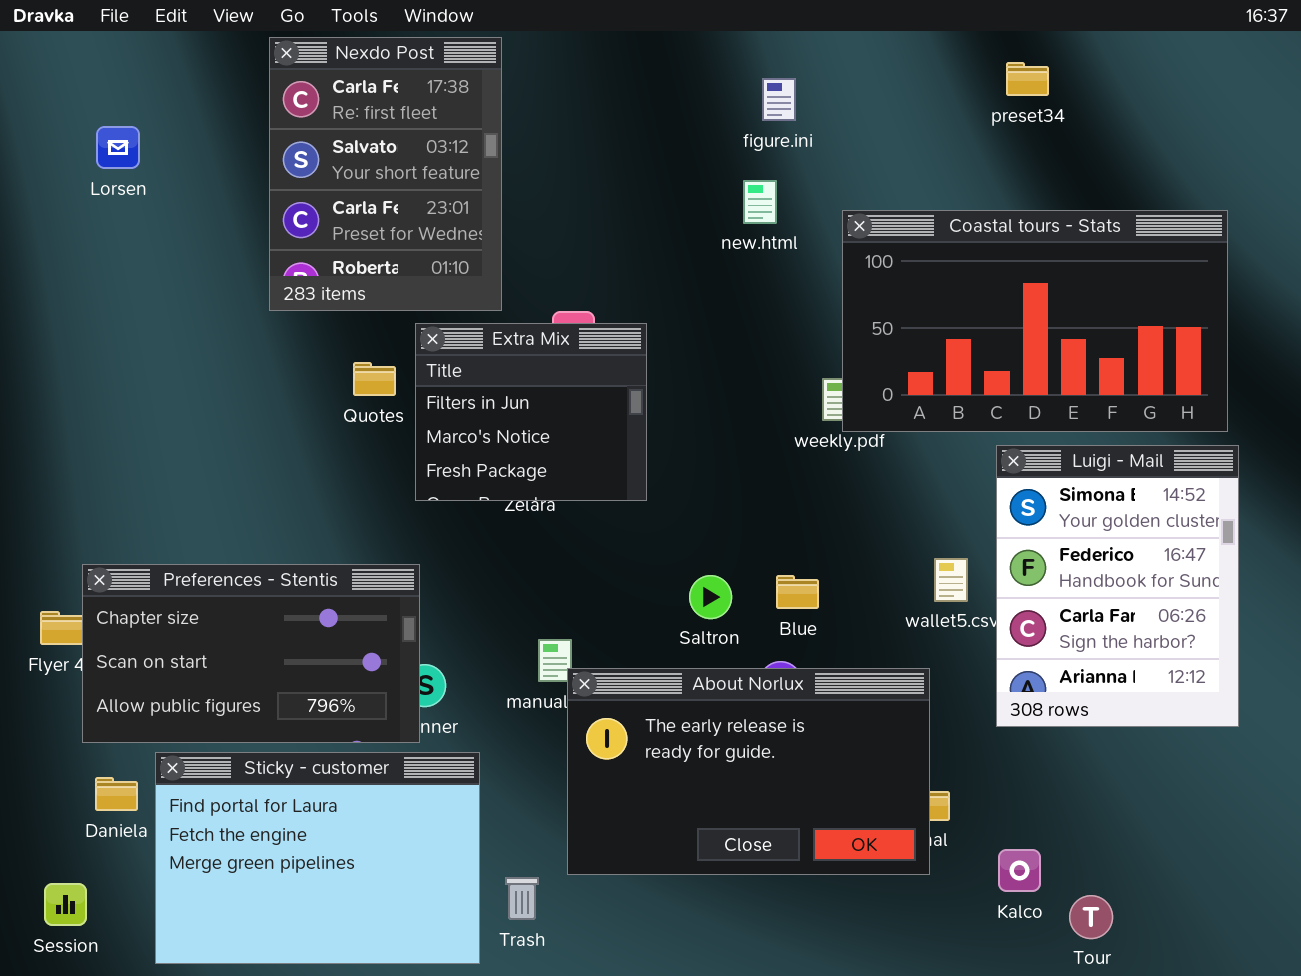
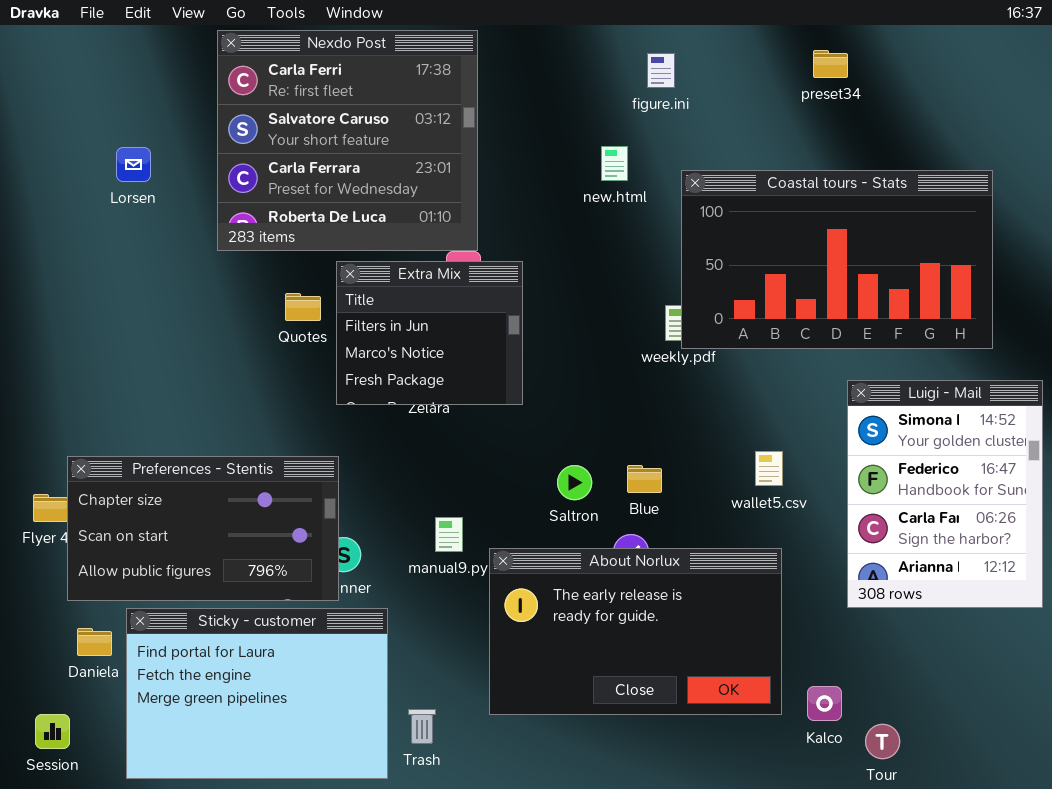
Nexdo Post: [269,37,502,311] -> [217,30,478,251], resized
figure.ini: [762,78,796,121] -> [647,53,675,88], moved
Lorsen: [96,126,140,169] -> [116,147,151,182], moved
Luigi - Mail: [996,445,1239,727] -> [847,380,1043,608], moved
About Norlux: [567,668,930,875] -> [489,548,782,715], moved

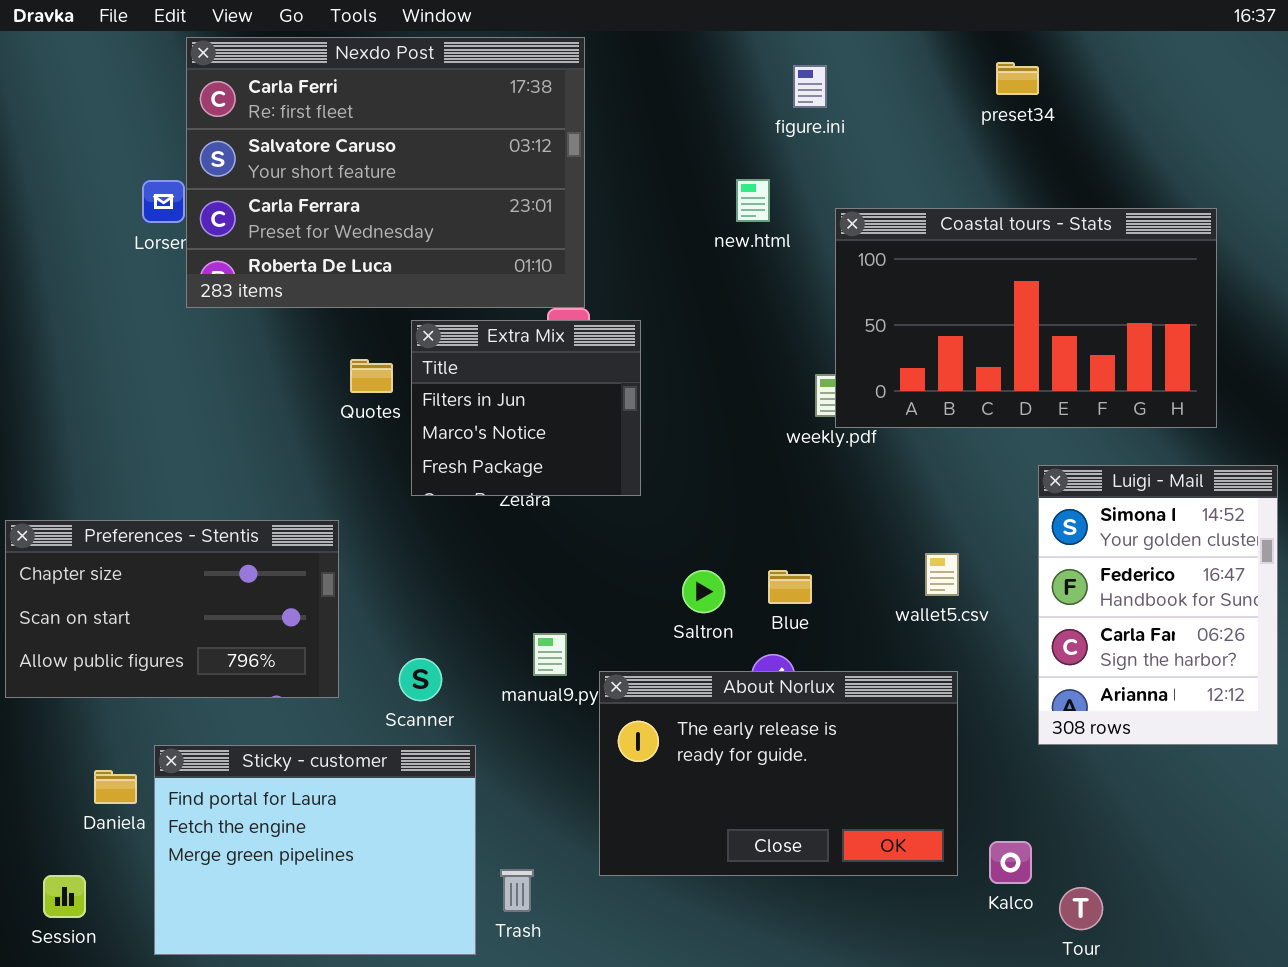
Nexdo Post: [217,30,478,251] -> [186,37,585,308], resized
Preferences - Stentis: [67,456,339,601] -> [5,520,339,698], moved

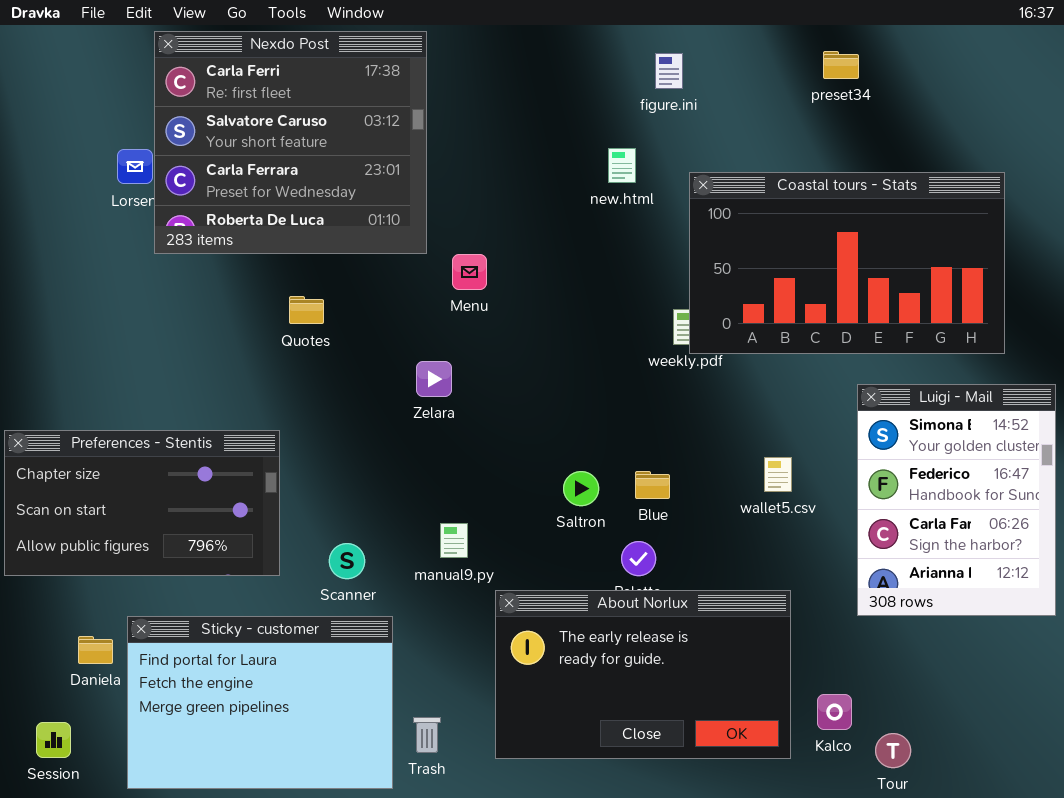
Nexdo Post: [186,37,585,308] -> [154,31,427,254], resized
Extra Mix: [411,320,641,496] -> none, closed
About Norlux: [599,671,958,876] -> [495,590,791,759], moved

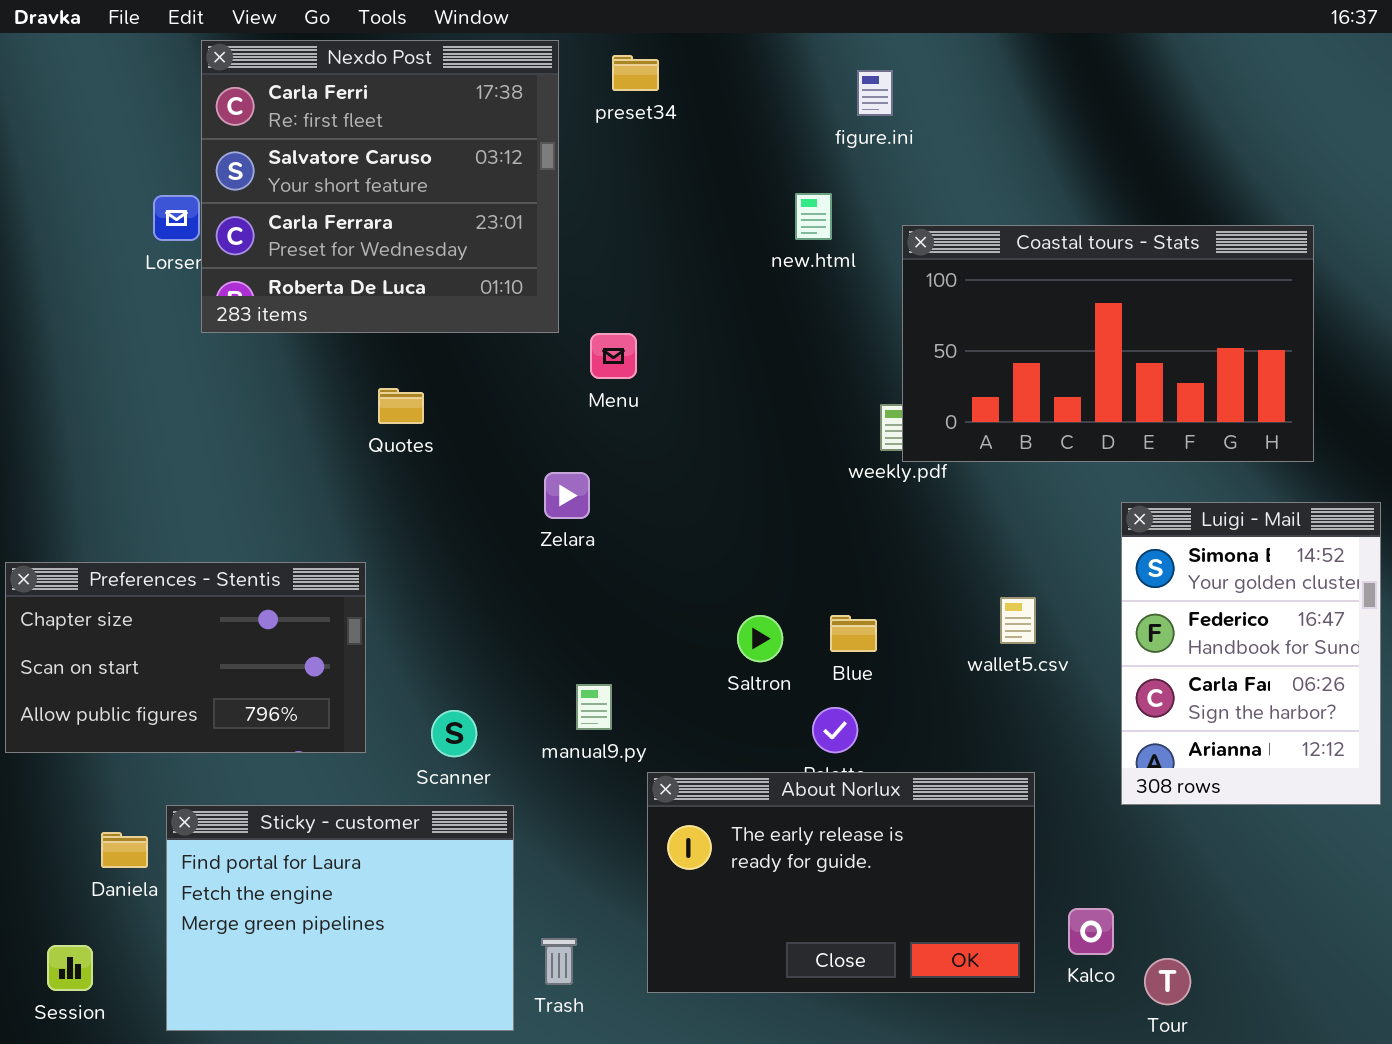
preset34: [823,51,859,79] -> [612,55,659,91], moved

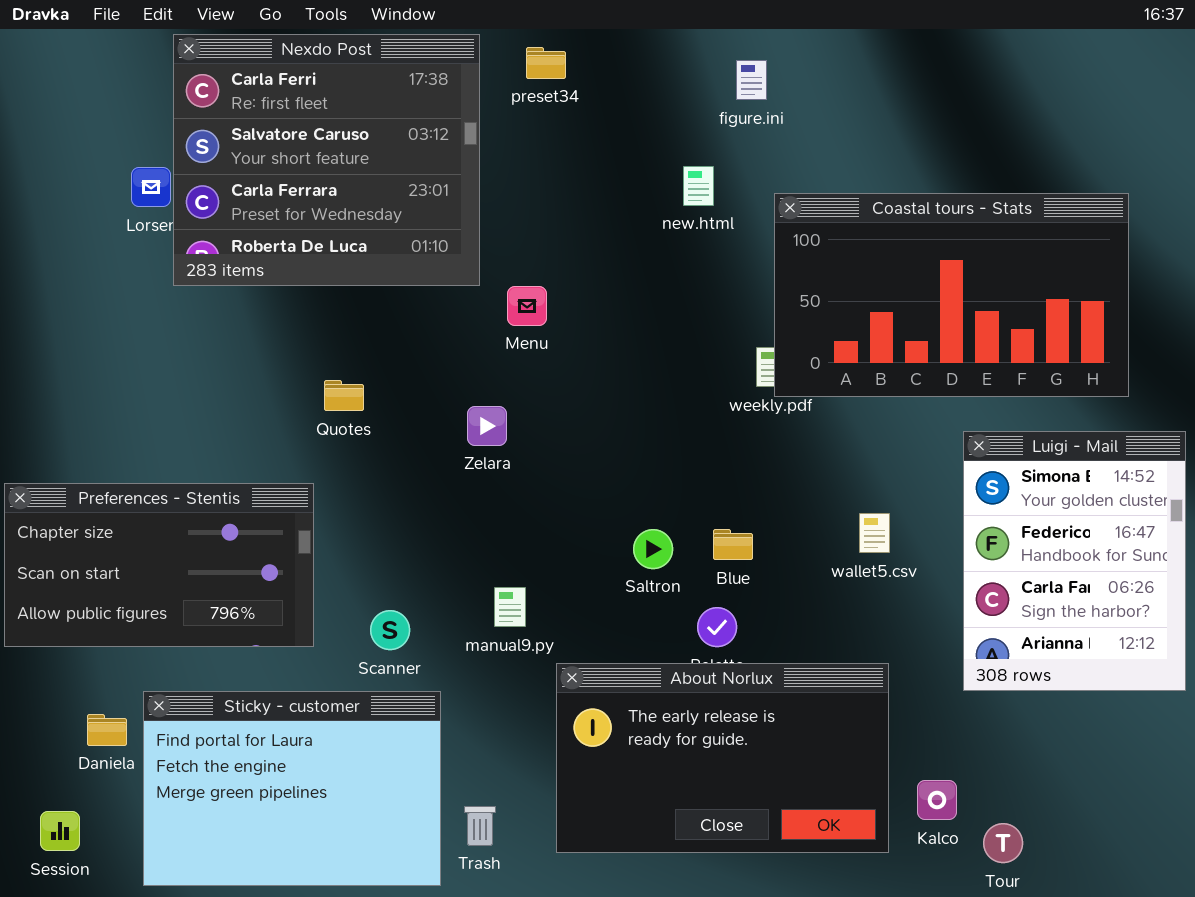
Quotes: [378,388,424,424] -> [324,380,364,411], moved

